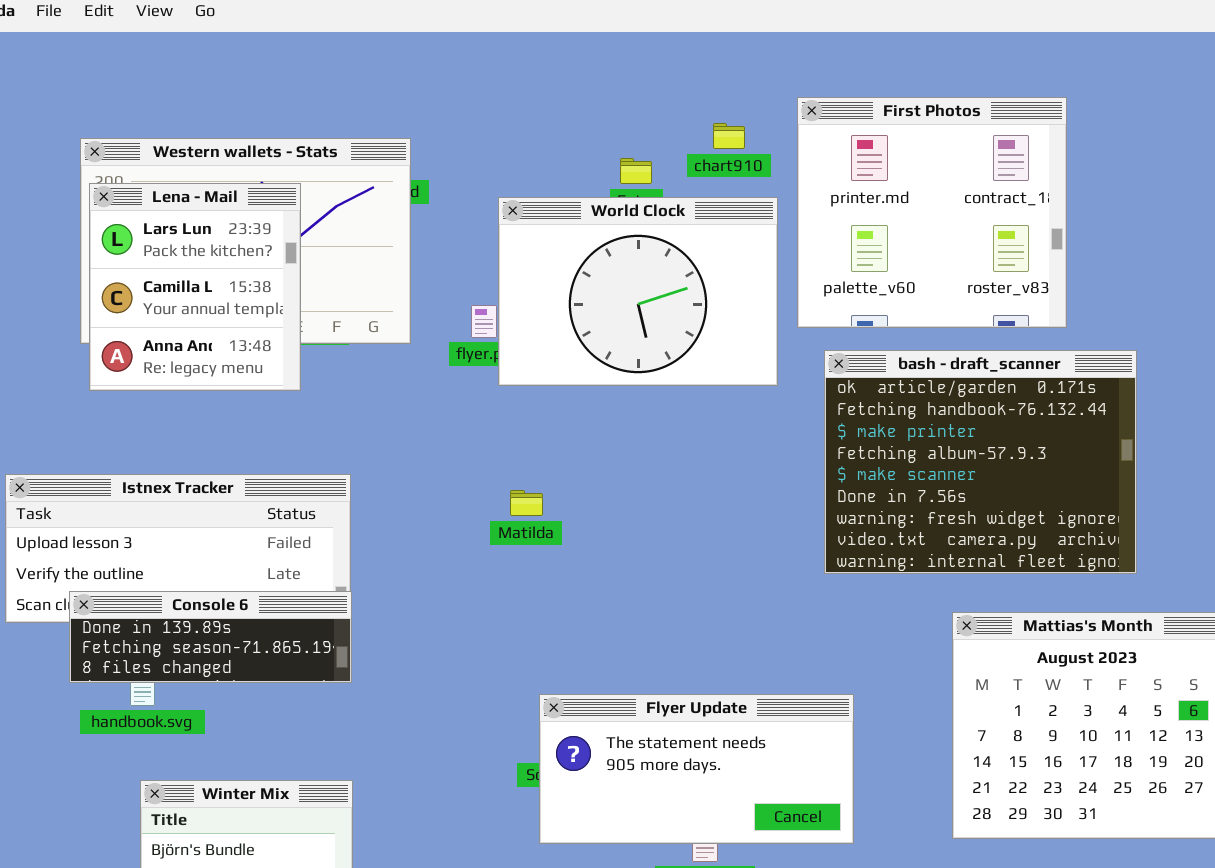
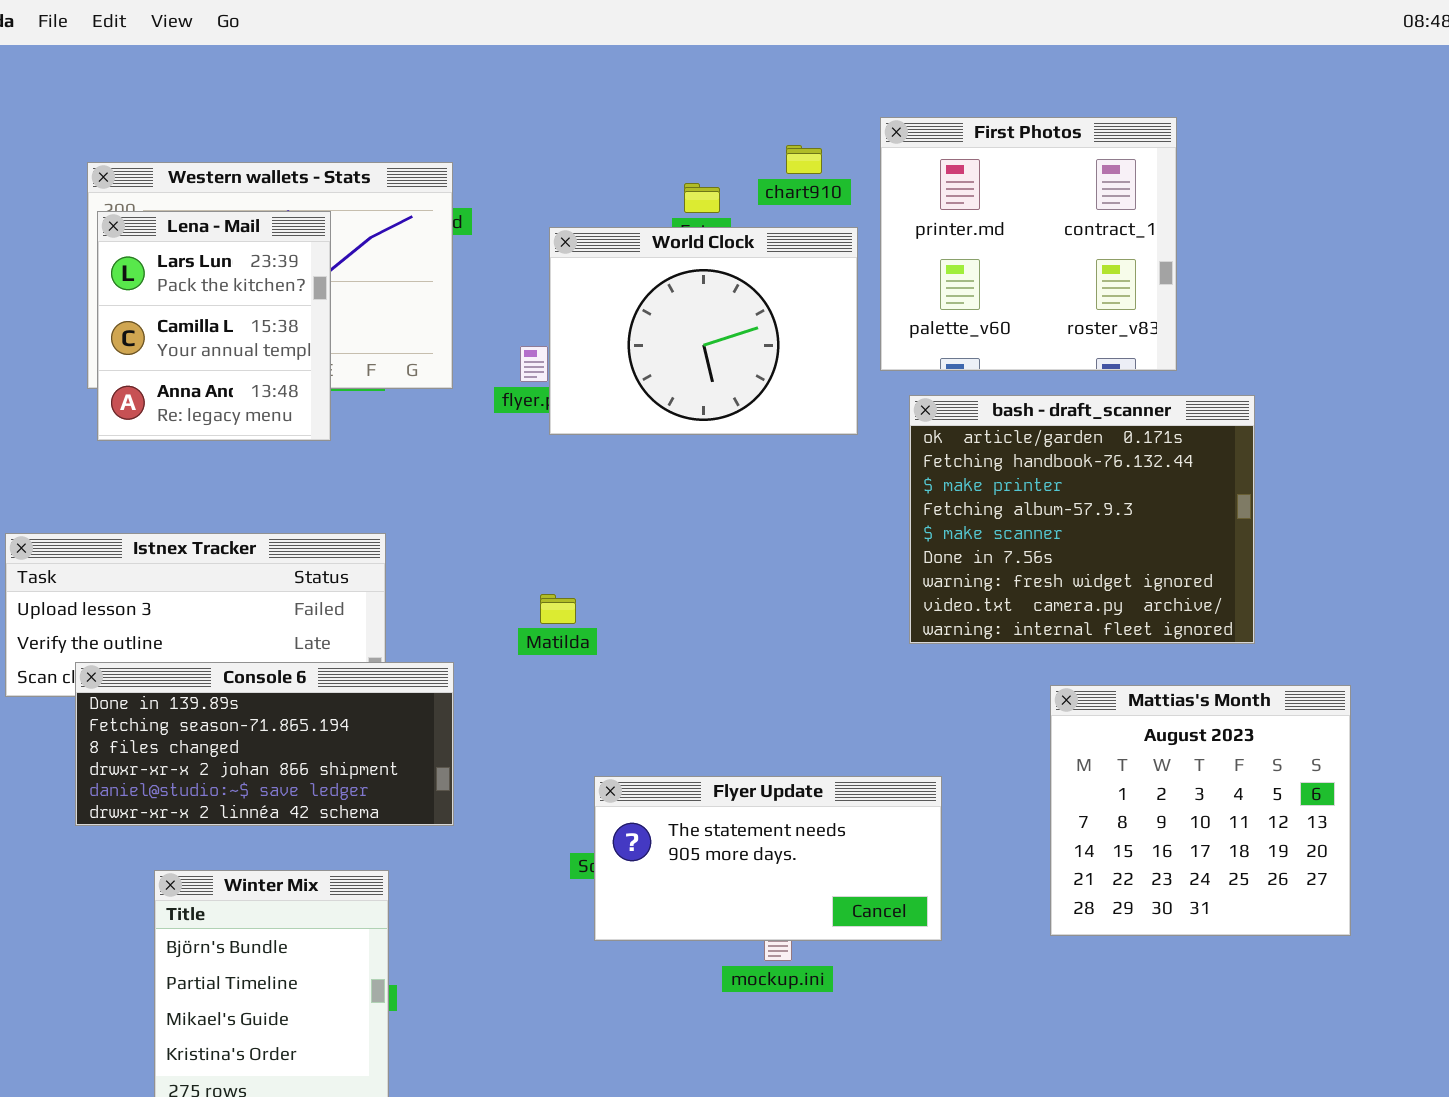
Matilda: [510,490,543,516] -> [540,594,576,624], moved
Console 6: [69,591,352,683] -> [75,662,454,826], resized

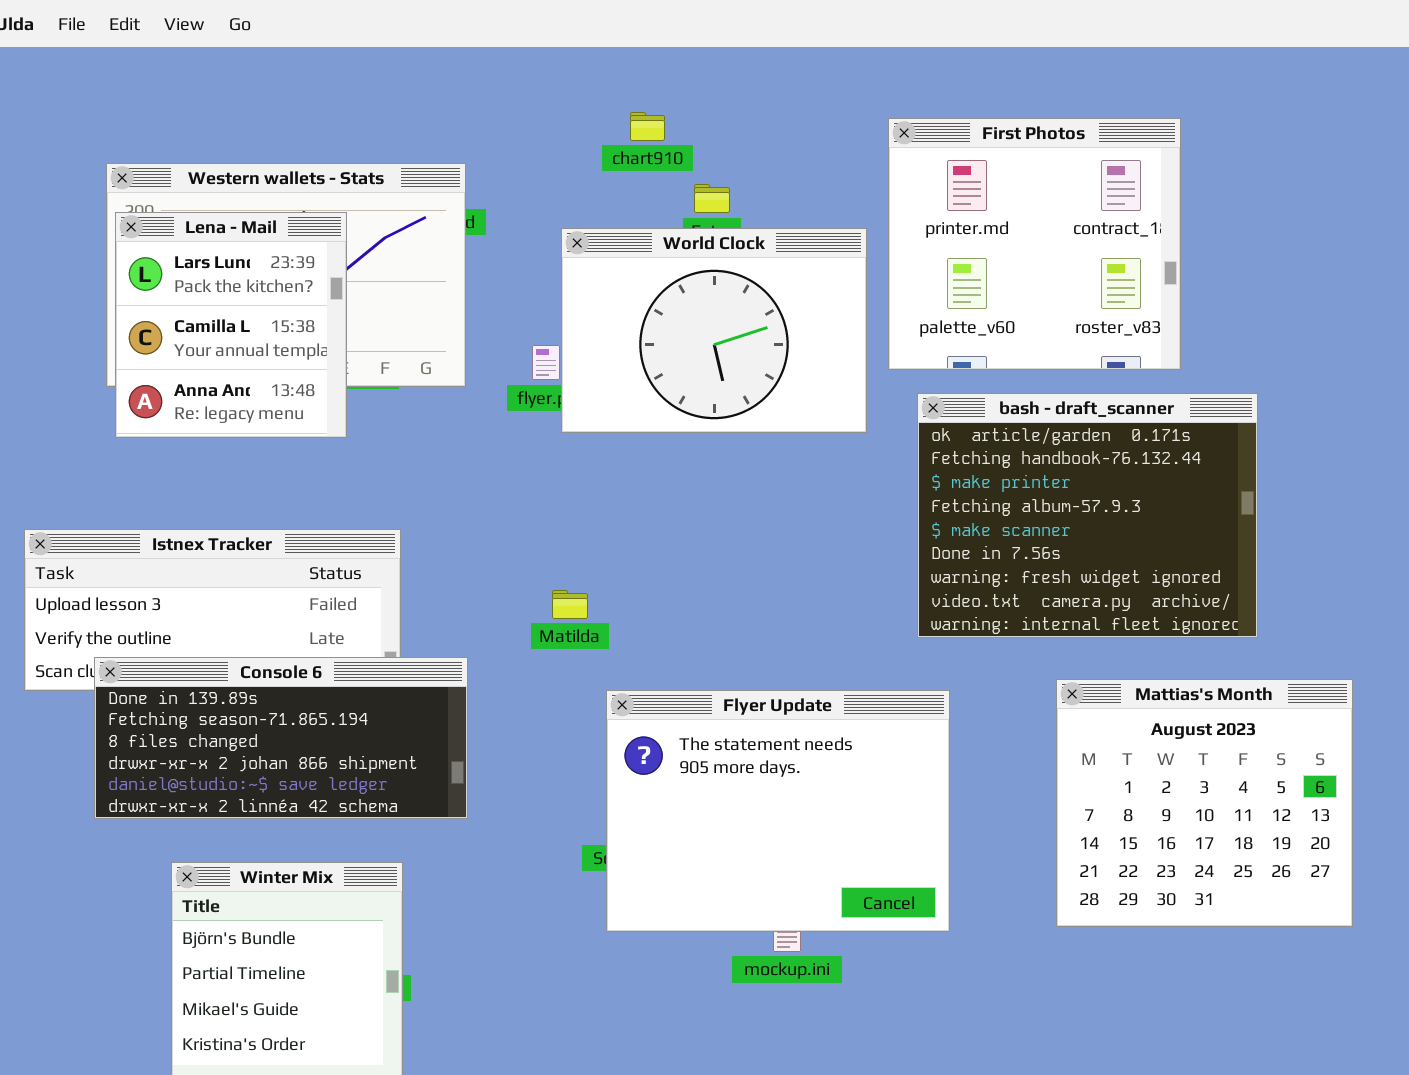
chart910: [786,145,822,174] -> [630,112,665,141], moved
Flyer Update: [594,776,942,941] -> [606,690,950,932], resized

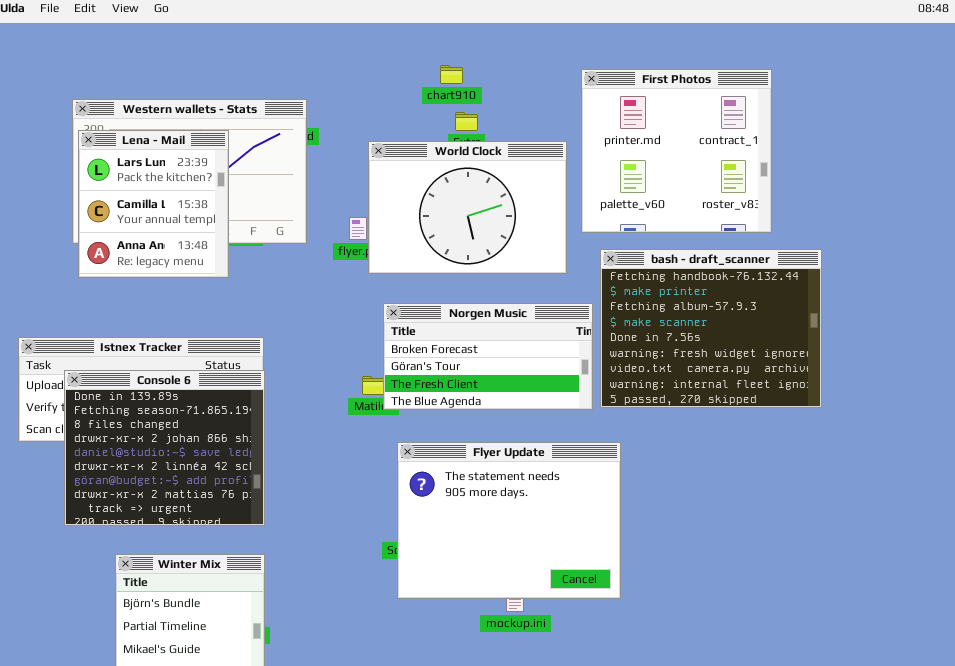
chart910: [630,112,665,141] -> [440,65,463,84], moved
bash - draft_scanner: [917,393,1258,638] -> [600,249,822,408], scrolled down 1 row
Norgen Music: none -> [383,303,593,410], opened
Console 6: [94,657,468,819] -> [64,370,265,526], resized
Mattias's Month: [1056,679,1353,927] -> none, closed

